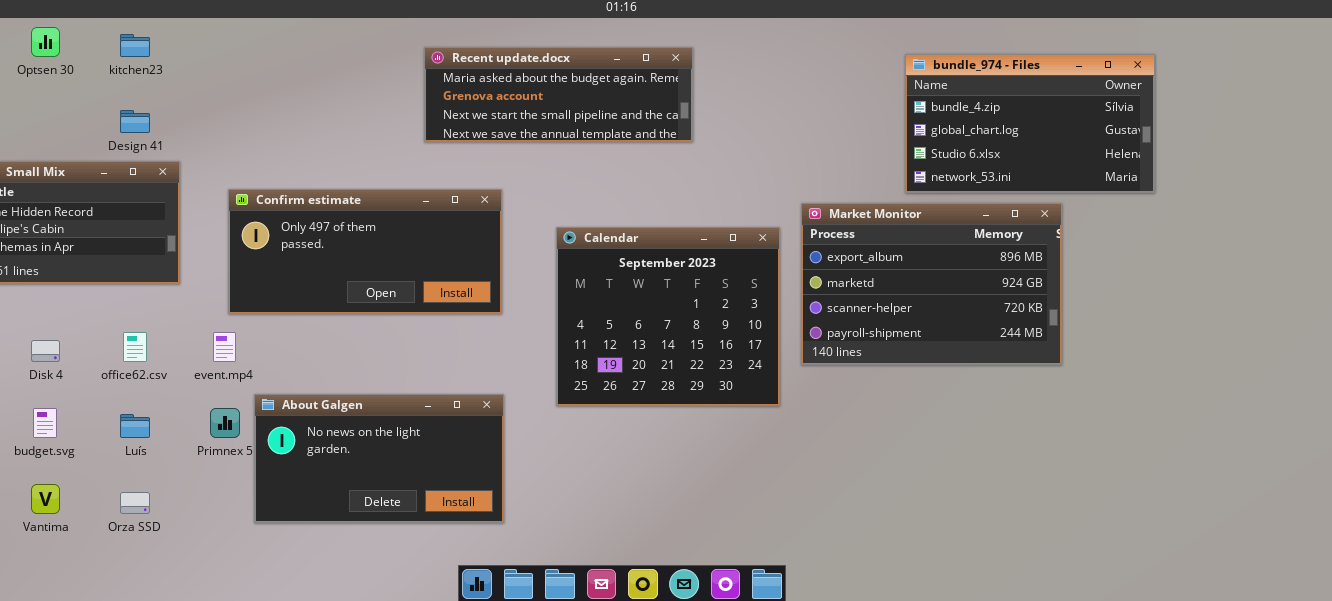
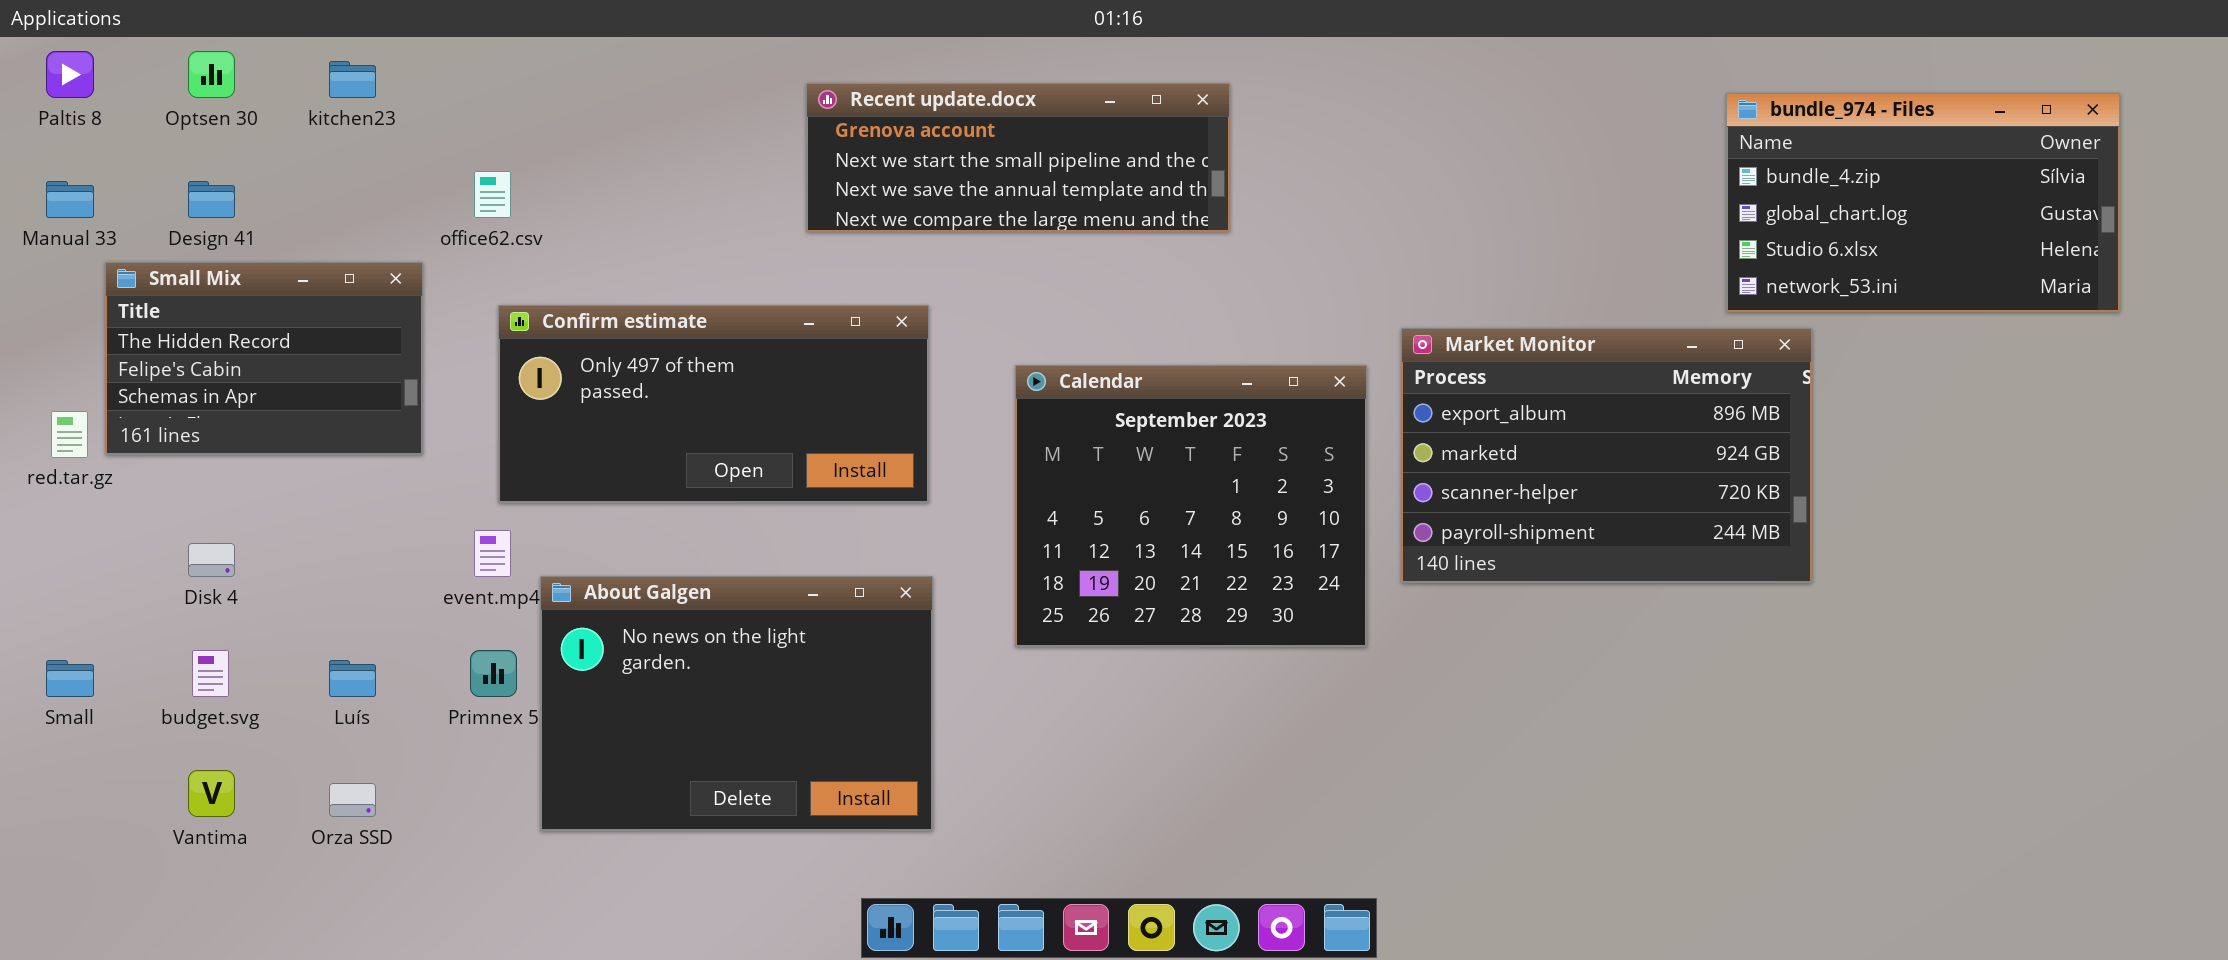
Recent update.docx: [424,47,693,142] -> [806,83,1230,232], scrolled down 1 row
bundle_974 - Files: [905,54,1155,193] -> [1726,93,2120,312], moved
Design 41: [120,110,150,133] -> [188,181,235,218], moved
office62.csv: [123,332,147,362] -> [474,171,511,218], moved
About Galgen: [254,394,504,523] -> [540,576,933,831], resized

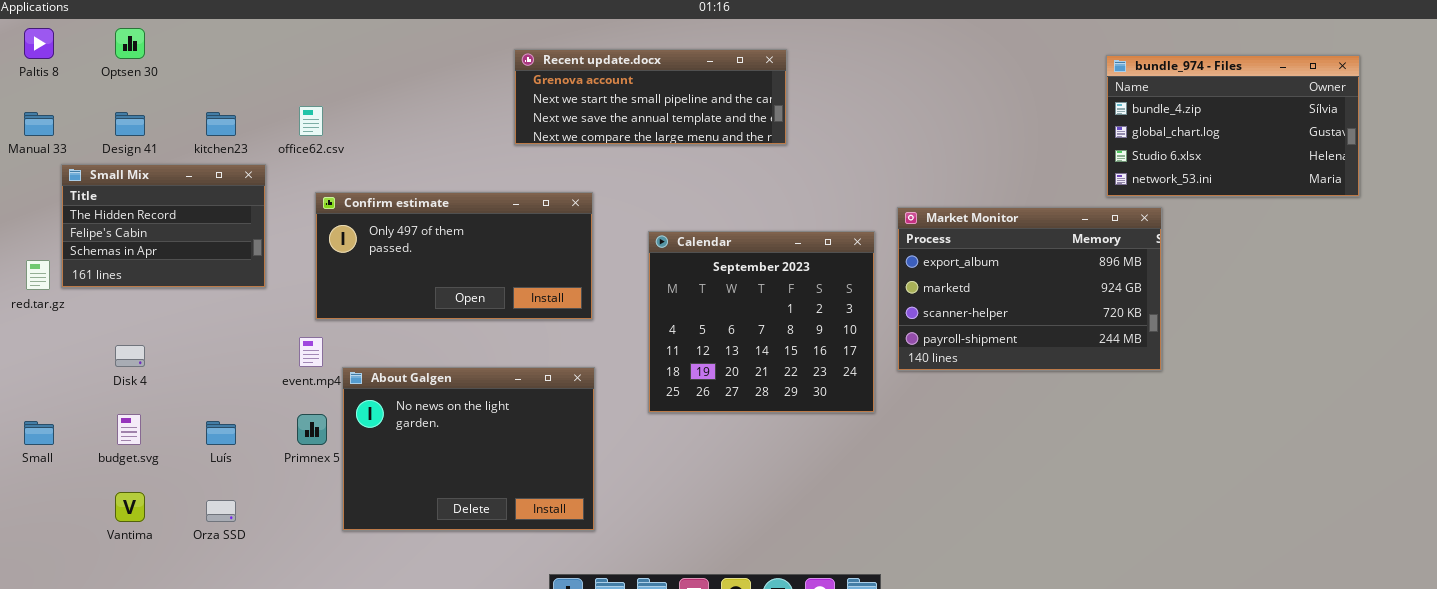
kitchen23: [329,61,376,98] -> [206,112,236,136], moved

